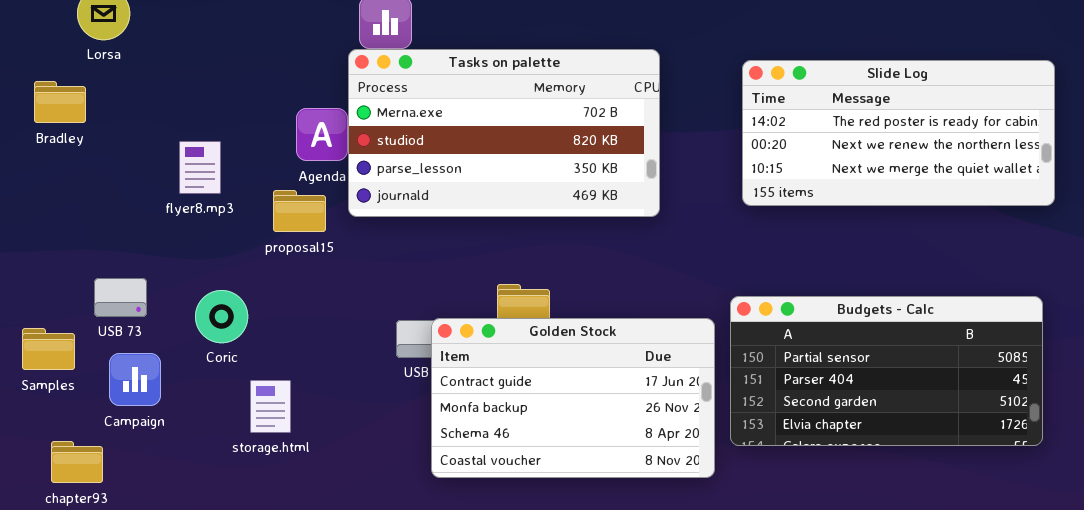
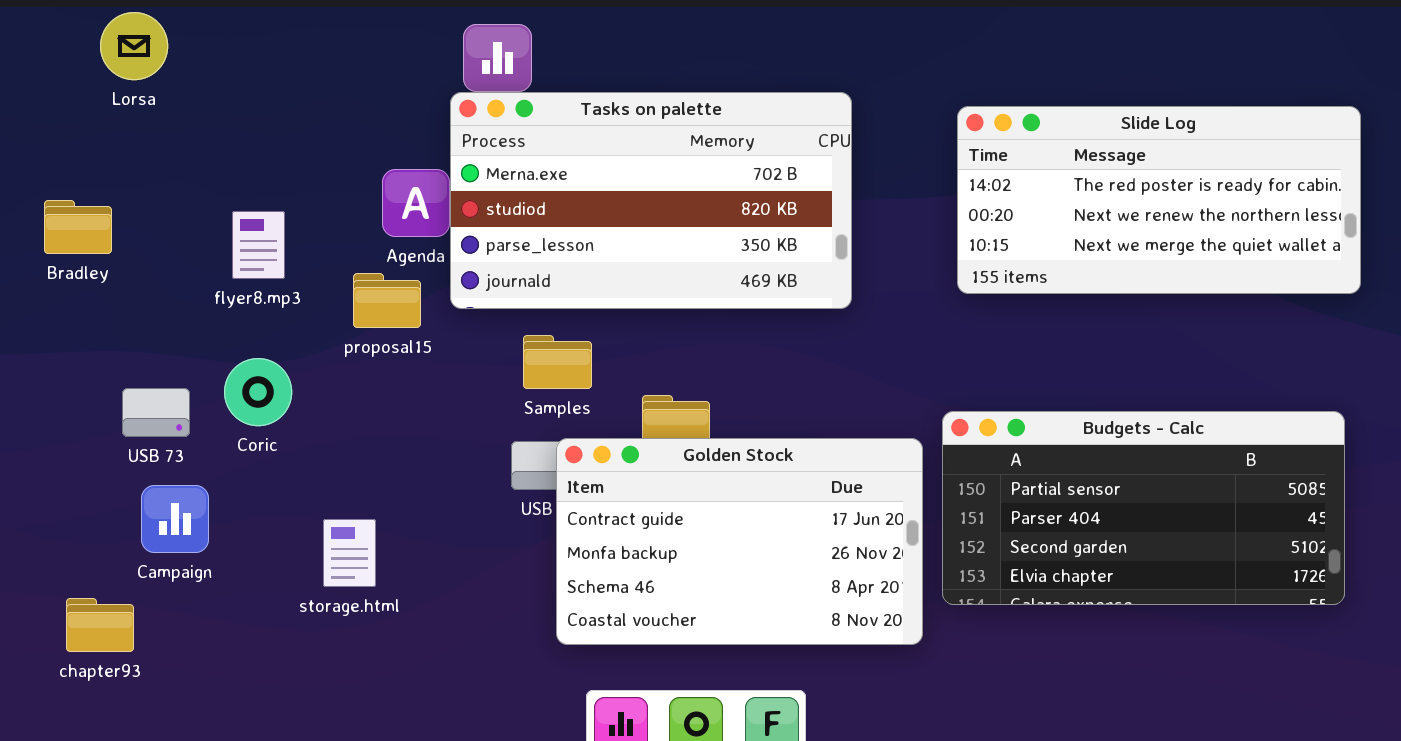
Bradley: [34,81,86,123] -> [44,200,112,254], moved
Coric: [195,290,248,343] -> [224,358,292,426], moved
Samples: [22,328,75,370] -> [523,335,592,389], moved

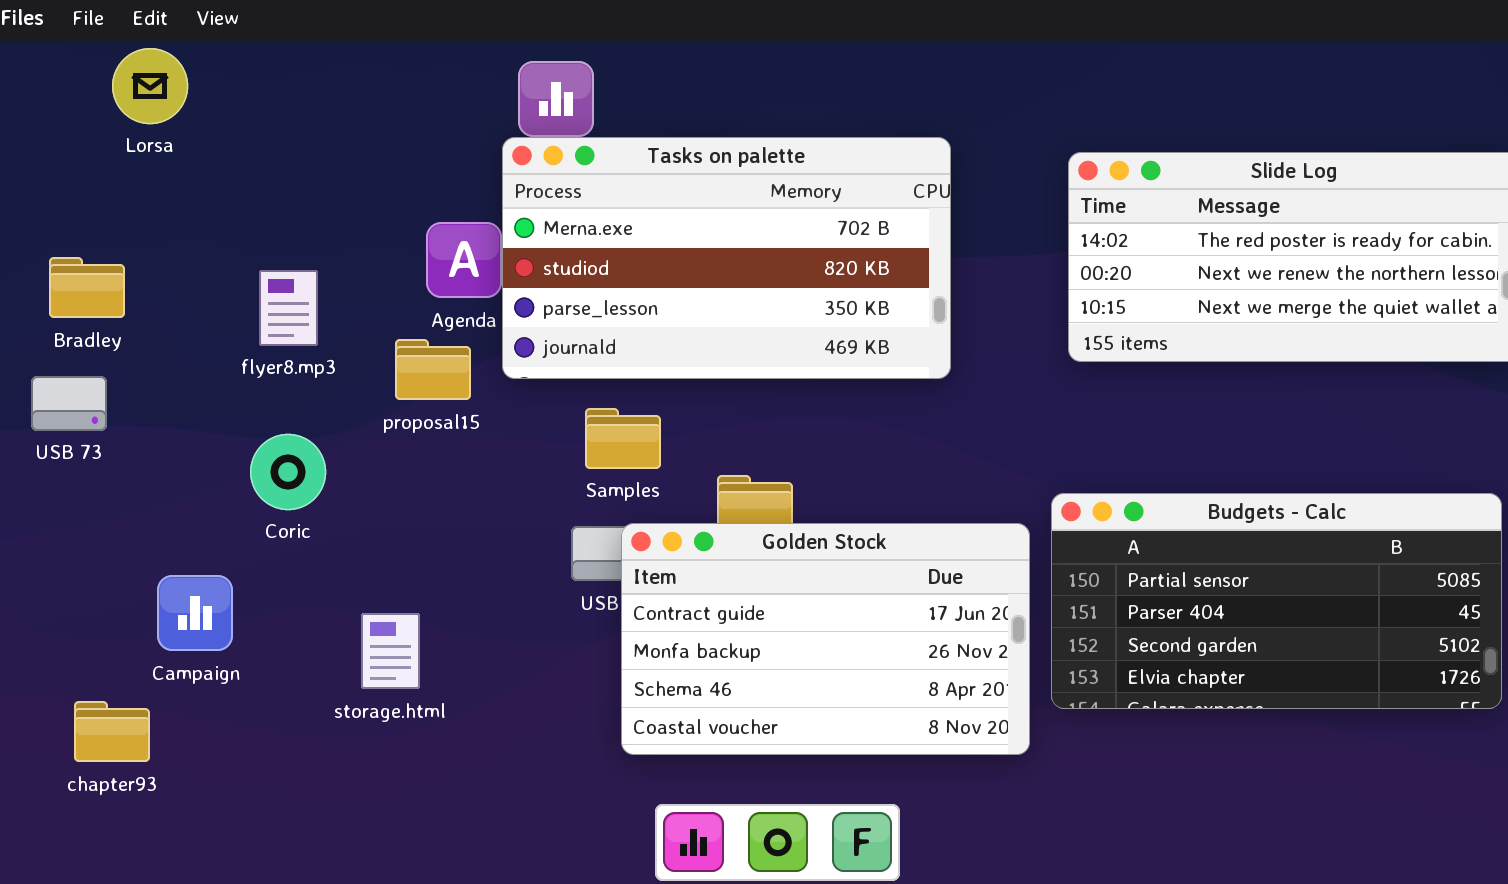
USB 73: [122,388,190,437] -> [31,376,107,431], moved

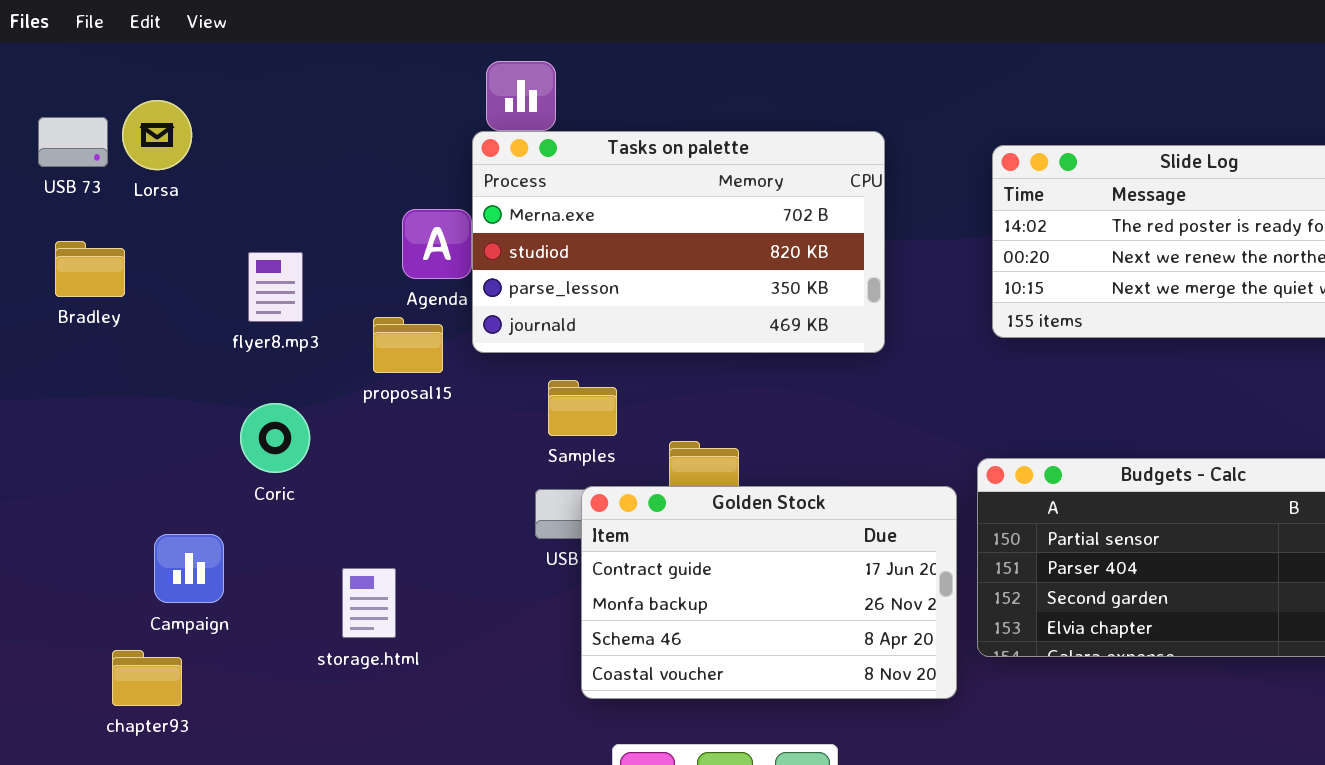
Lorsa: [112,48,188,124] -> [122,100,192,170], moved
USB 73: [31,376,107,431] -> [38,117,108,167], moved
chapter93: [74,701,150,762] -> [112,650,182,706], moved

